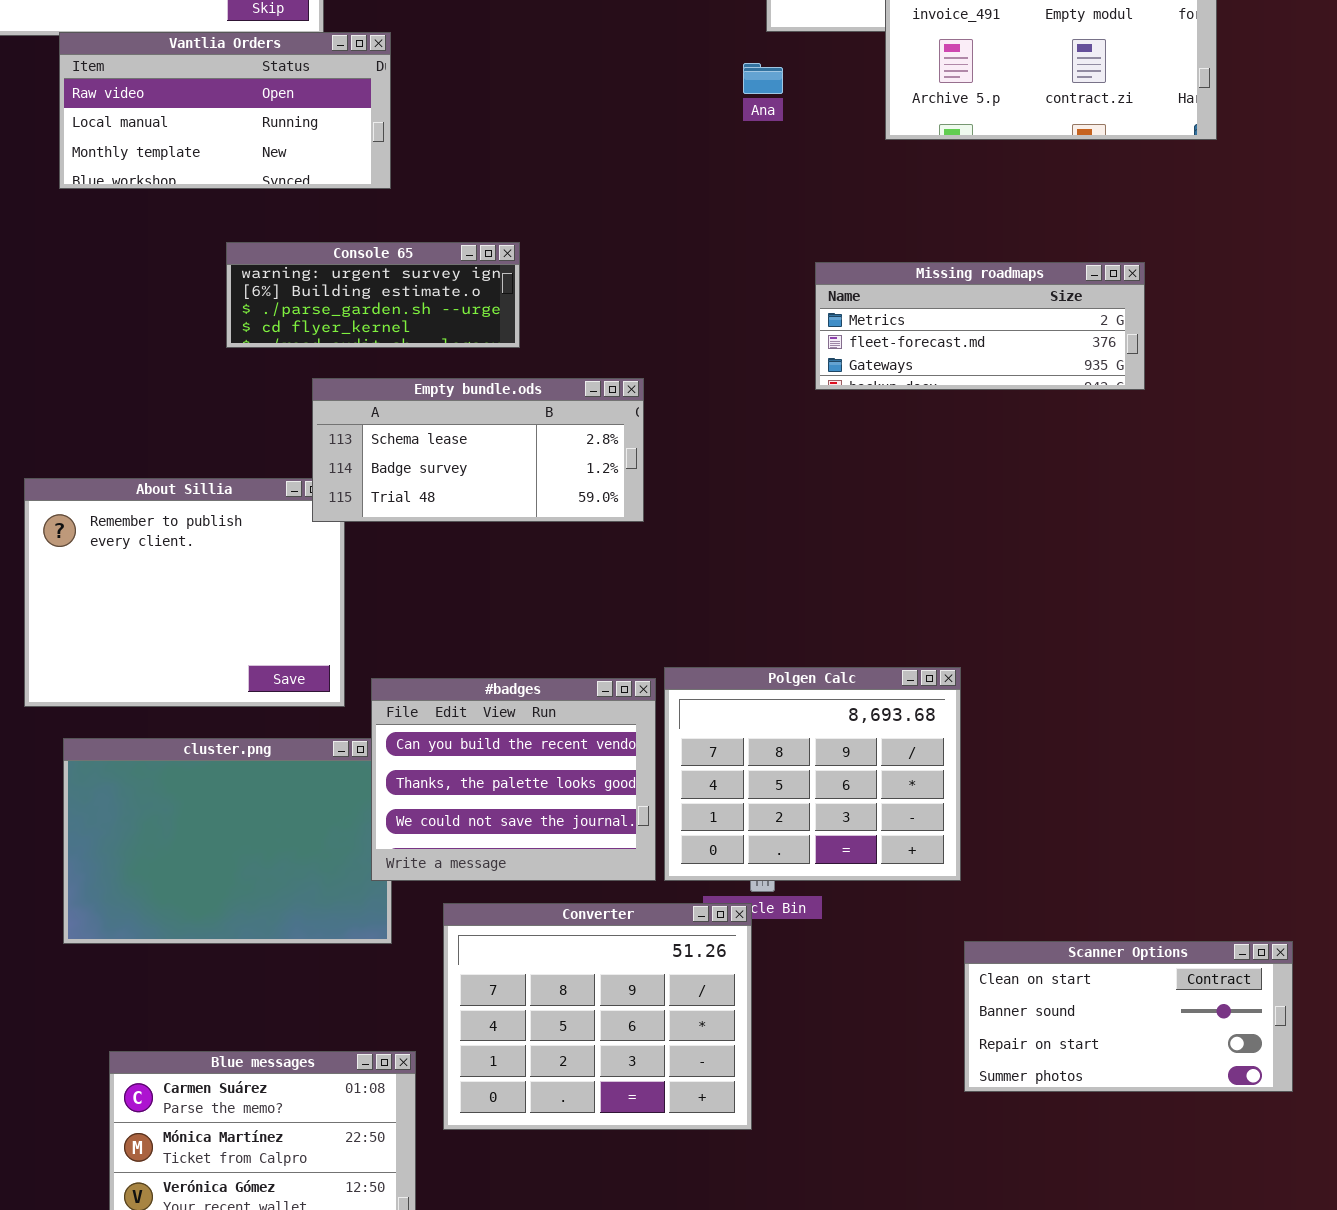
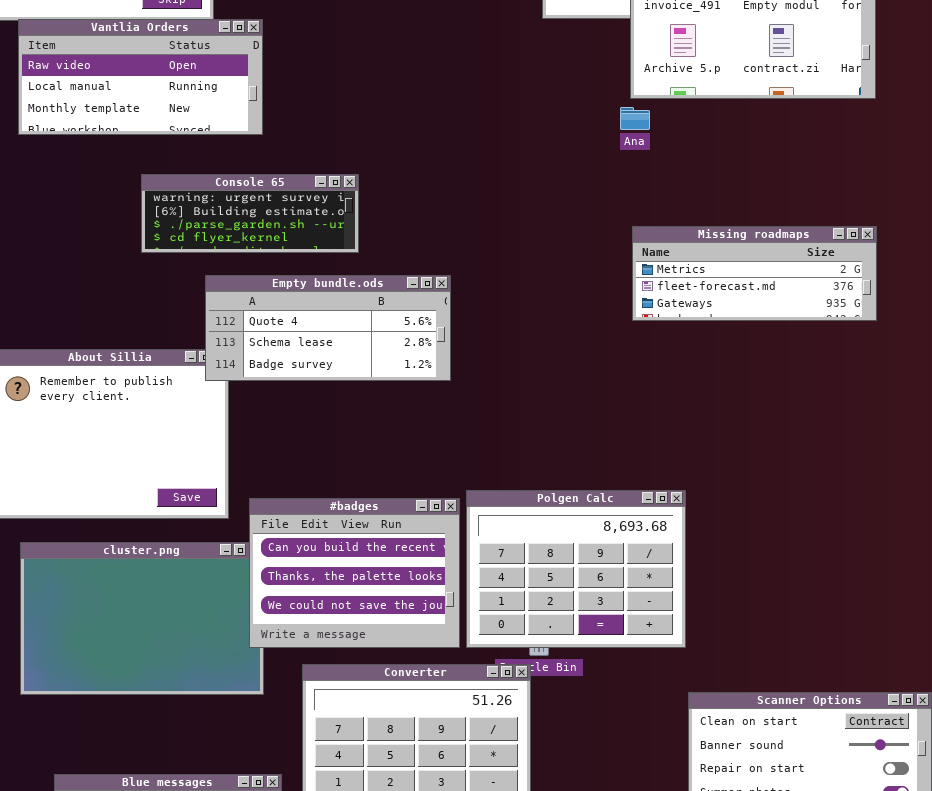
Ana: [743,63,783,94] -> [620,107,650,130], moved
Missing roadmaps: [815,262,1145,390] -> [632,226,877,321], moved
Empty bundle.ods: [312,378,644,522] -> [205,275,451,381], scrolled up 1 row

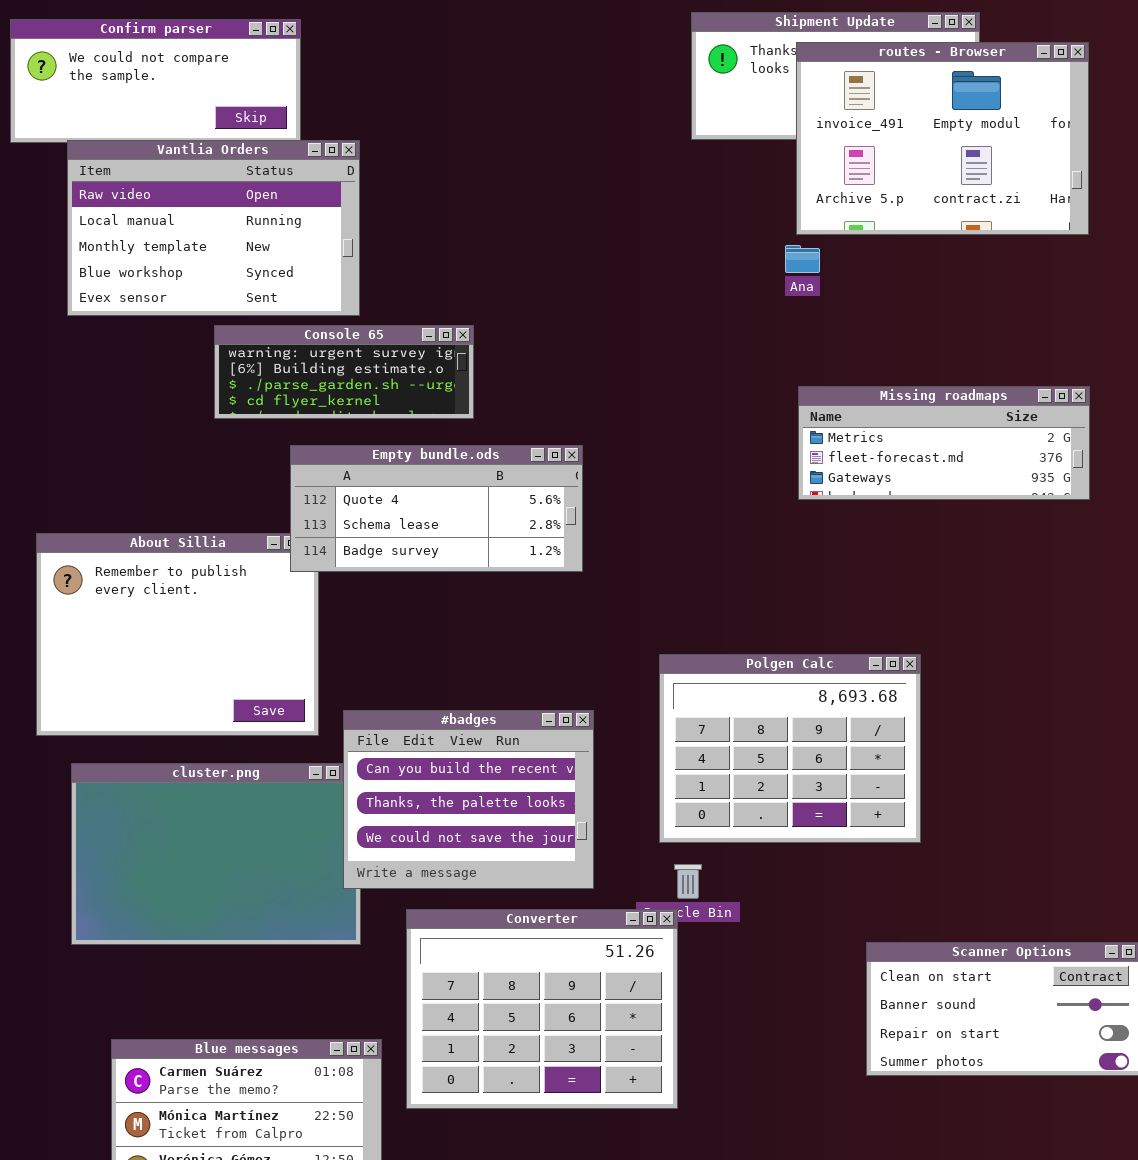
Vantlia Orders: [18,19,263,135] -> [67,140,360,316], resized
Polgen Calc: [466,490,686,648] -> [659,654,921,843], moved

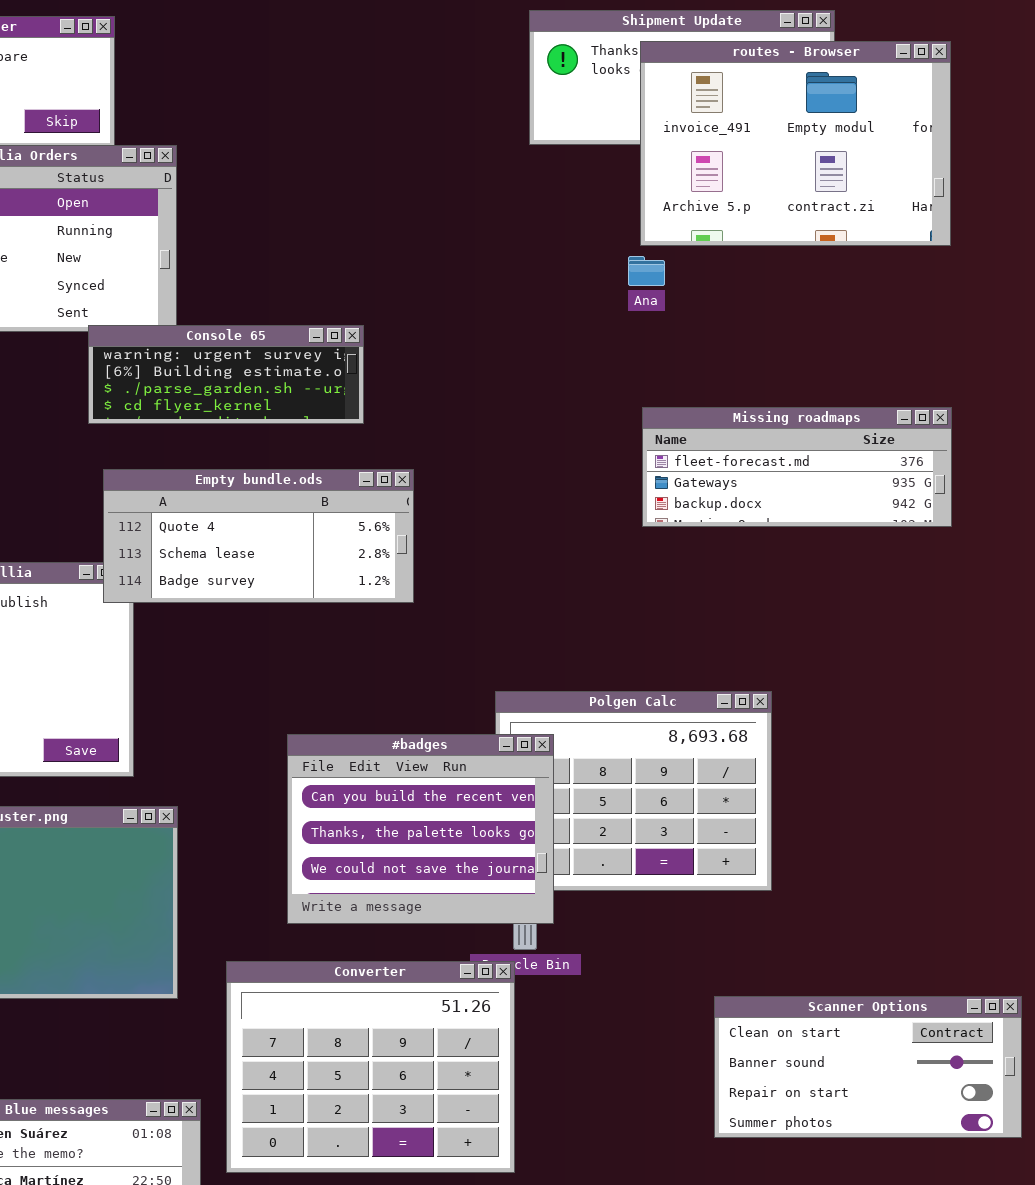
Console 65: [214,325,474,419] -> [88,325,364,424], moved
Missing roadmaps: [798,386,1090,500] -> [642,407,952,527], scrolled down 1 row
#badges: [343,710,594,889] -> [287,734,554,924], moved

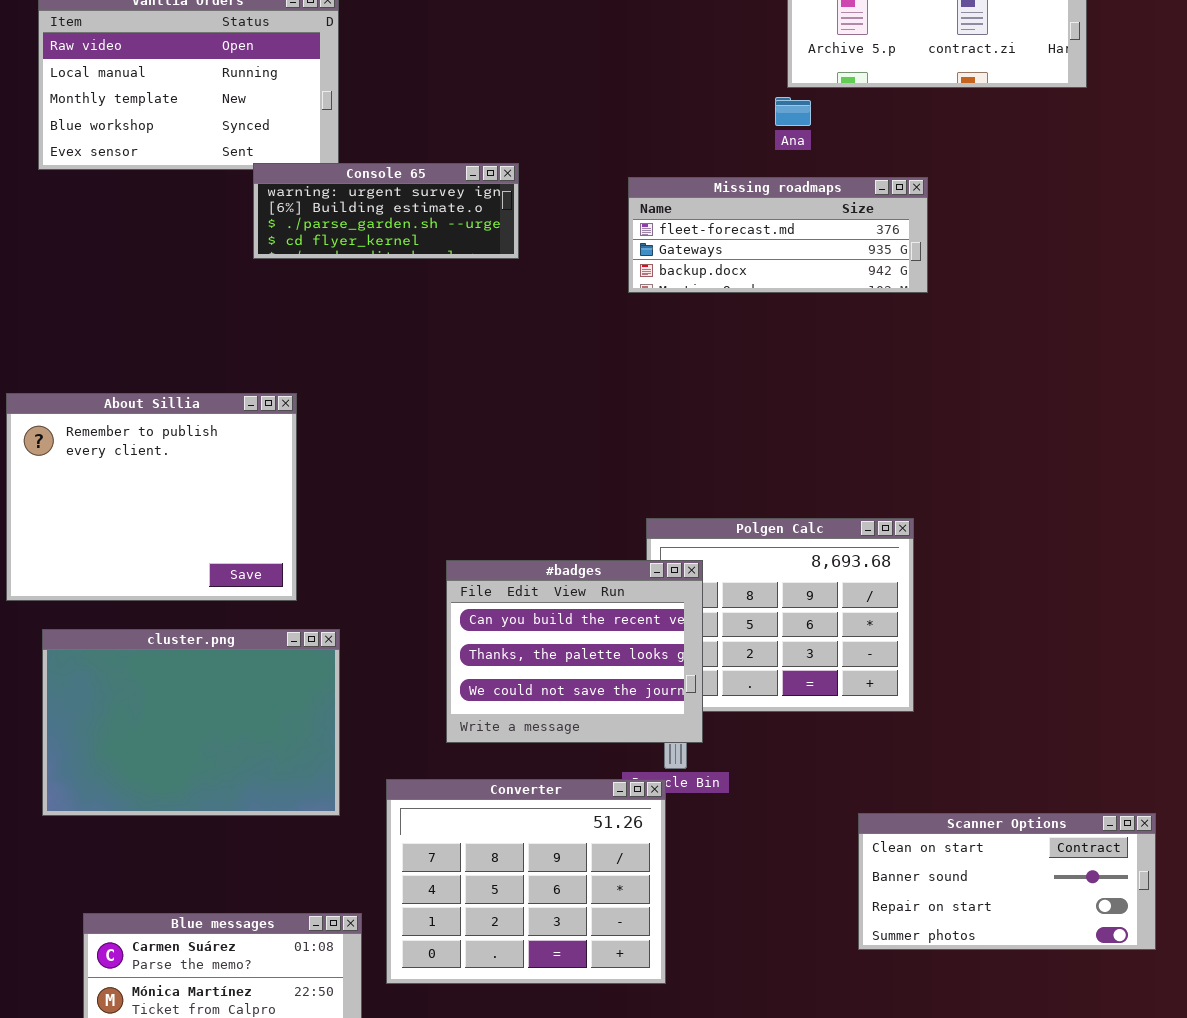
Missing roadmaps: [642,407,952,527] -> [628,177,928,293], moved
Empty bundle.ods: [103,469,414,603] -> none, closed

